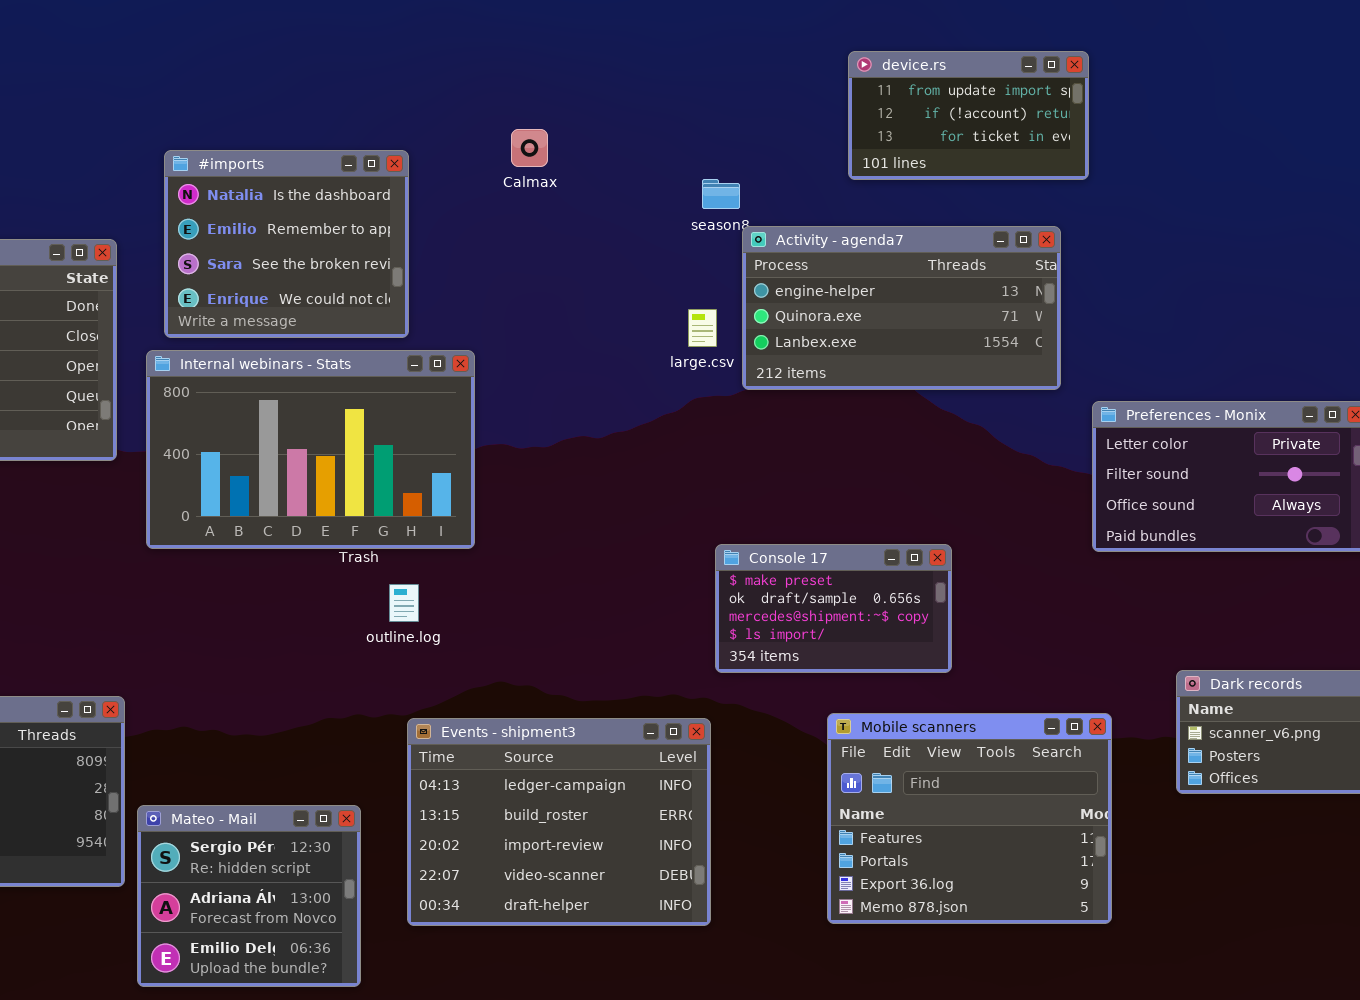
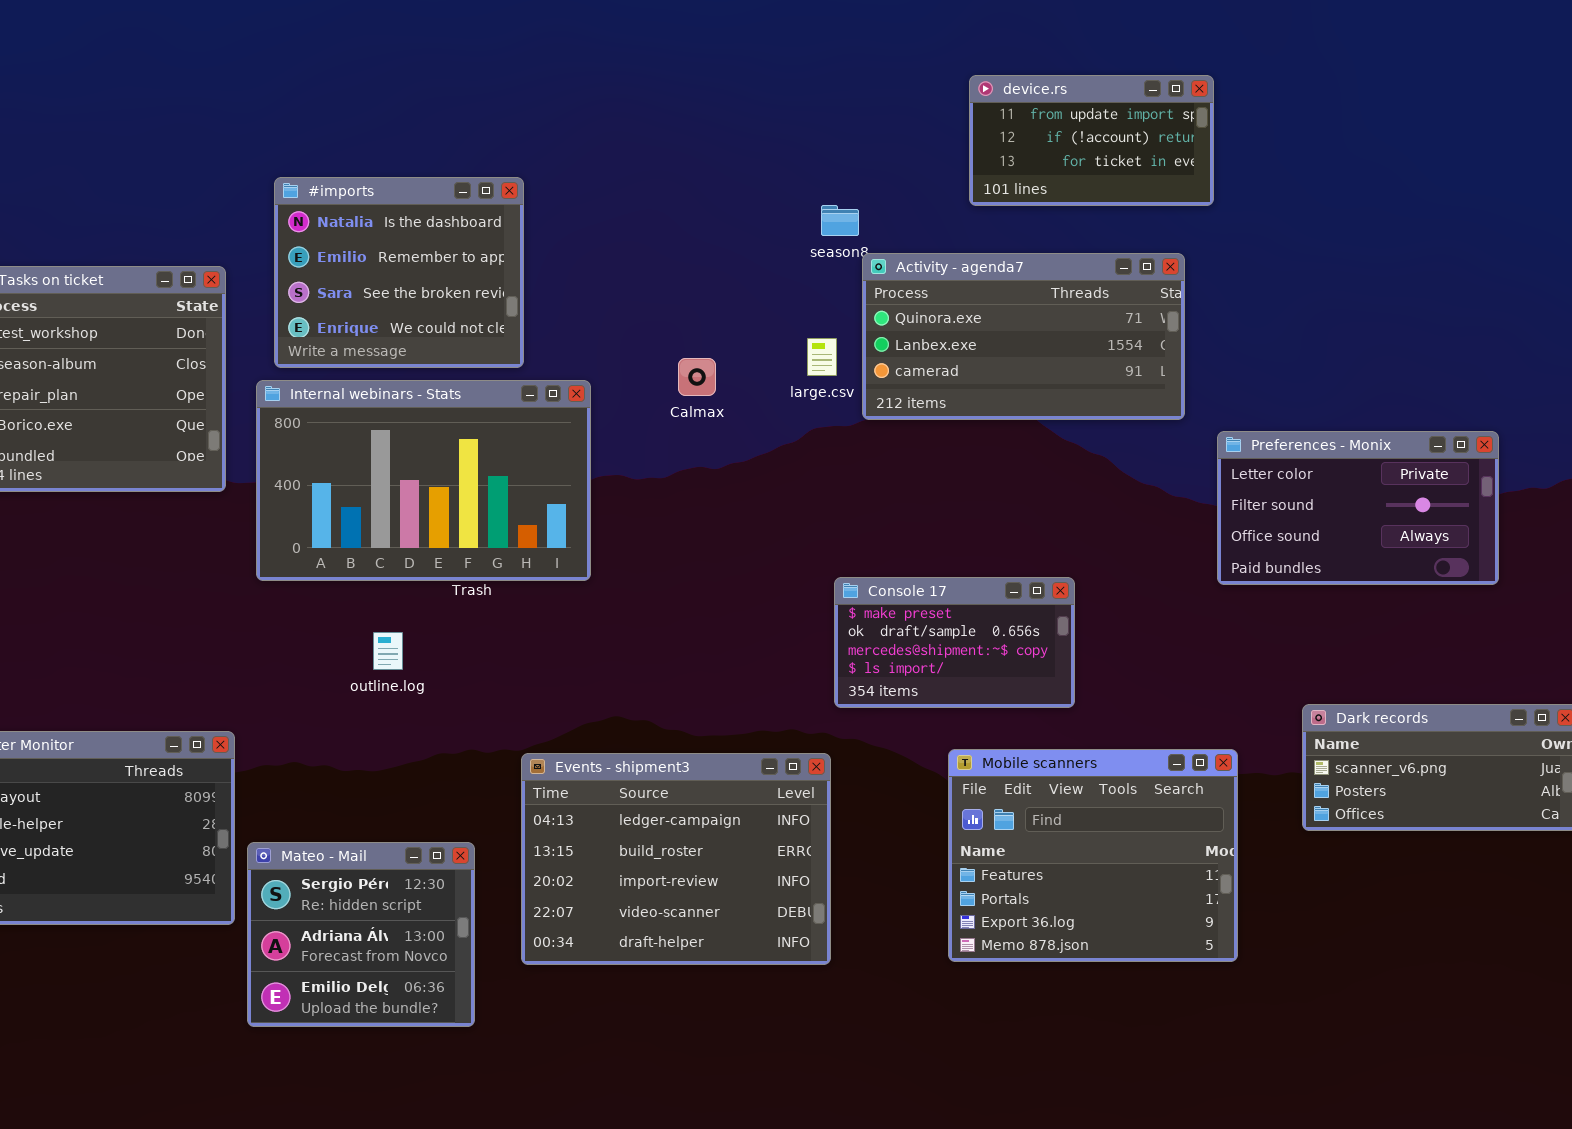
Calmax: [511,129,548,167] -> [678,358,716,396], moved
Activity - agenda7: [742,226,1061,390] -> [862,253,1185,420], scrolled down 1 row
outline.log: [389,584,419,622] -> [373,632,403,670], moved

